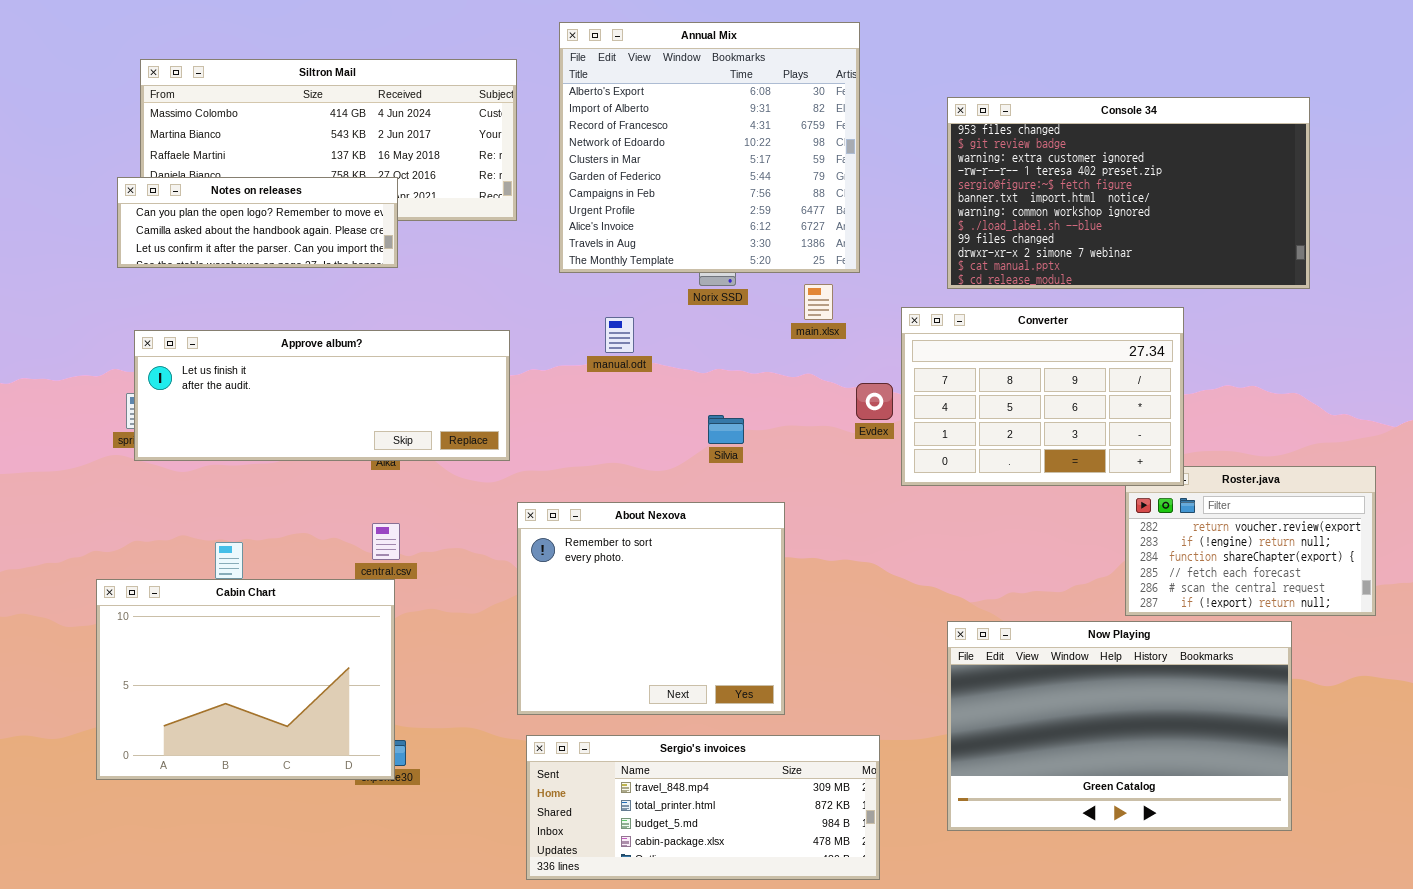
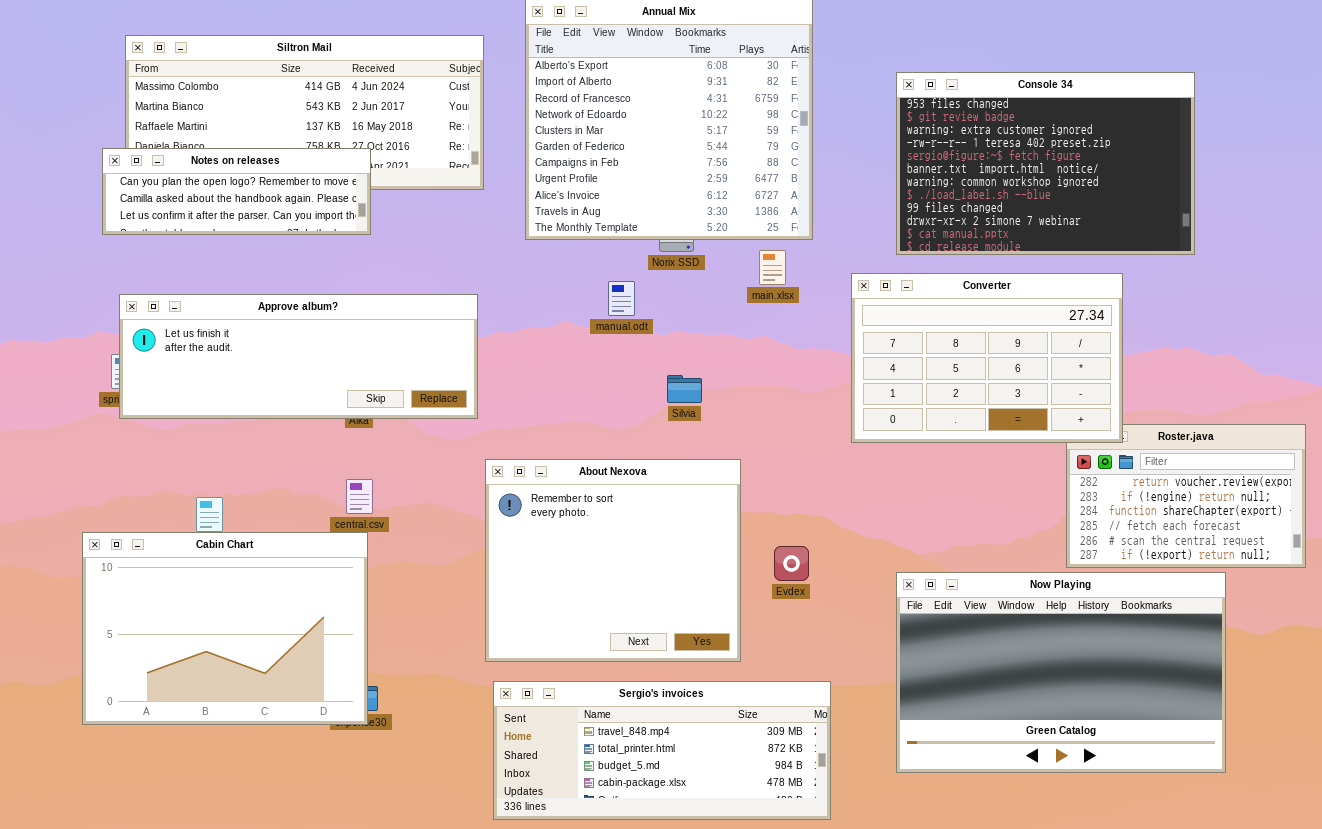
Console 34: [947,97,1310,289] -> [896,72,1195,255], resized
manual.odt: [605,317,634,353] -> [608,281,635,316], moved
Evdex: [856,383,893,420] -> [774,546,809,581], moved

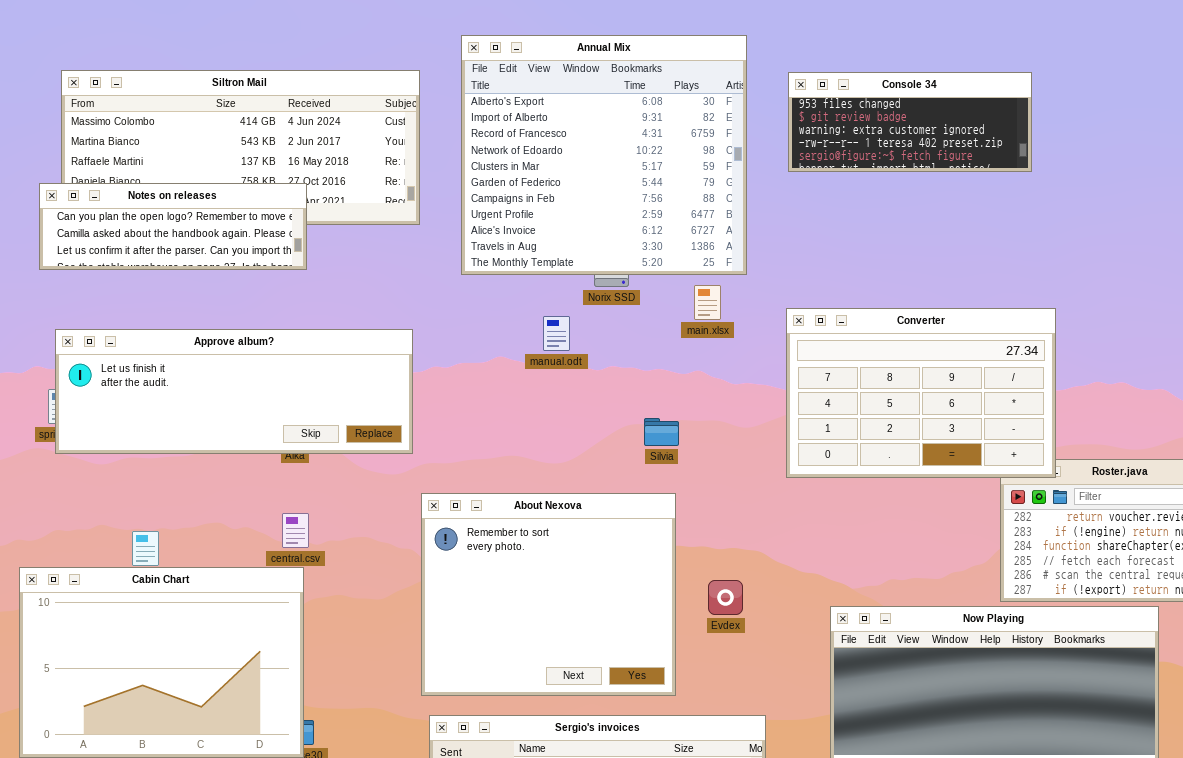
Console 34: [896,72,1195,255] -> [788,72,1032,172], moved, resized
Silvia: [667,375,702,403] -> [644,418,679,446], moved

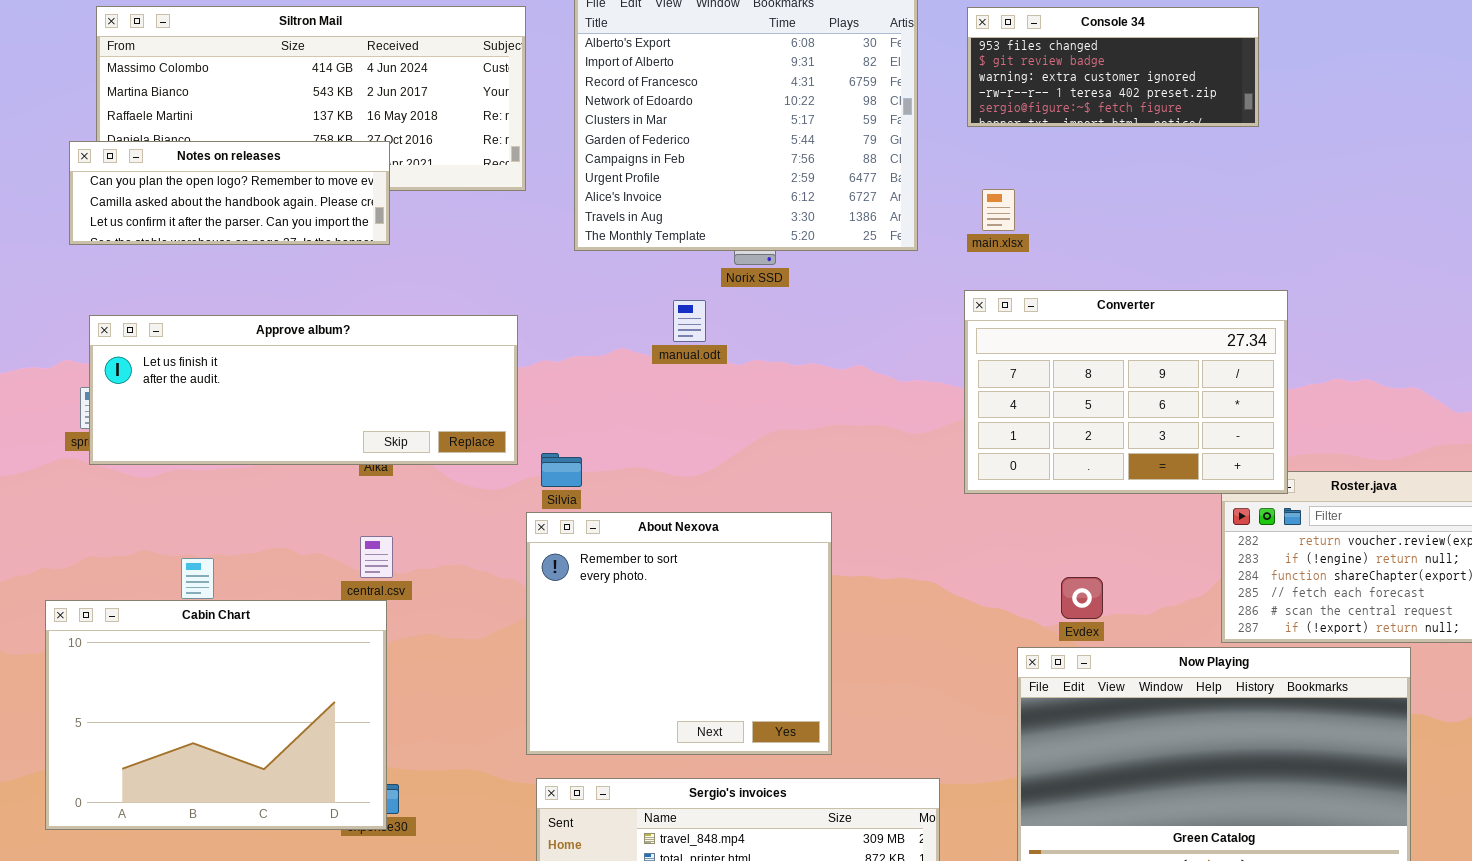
main.xlsx: [694,285,721,320] -> [982,189,1015,231], moved
Silvia: [644,418,679,446] -> [541,453,582,487], moved
Evdex: [708,580,743,615] -> [1061,577,1103,619], moved

